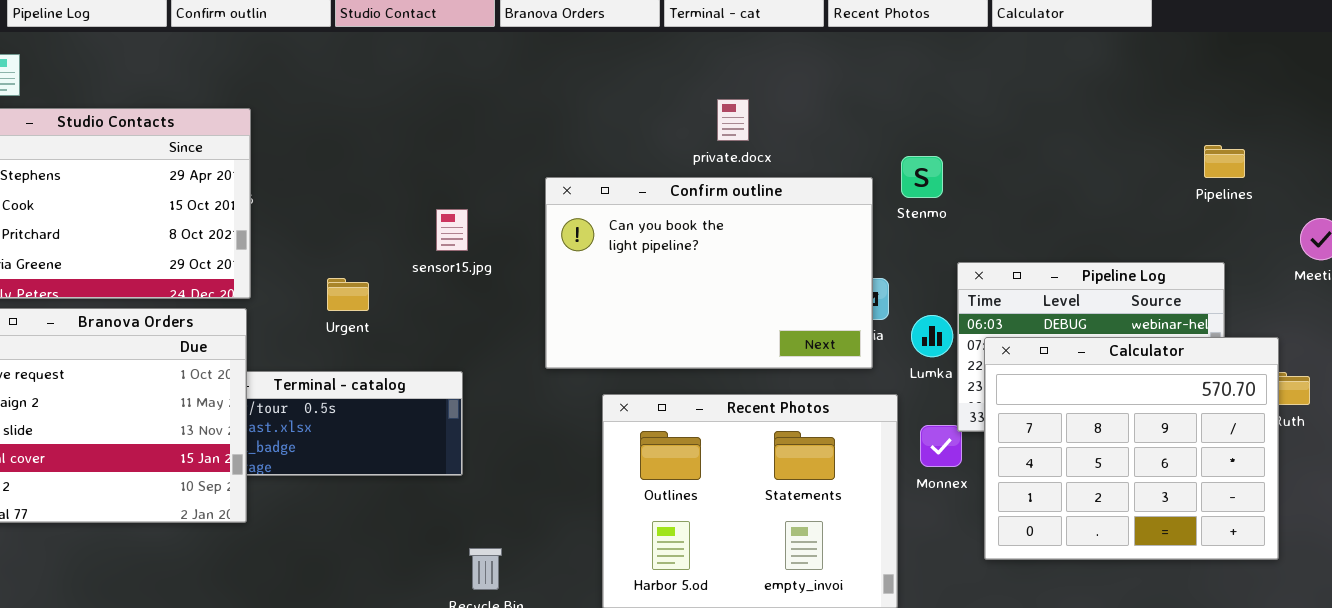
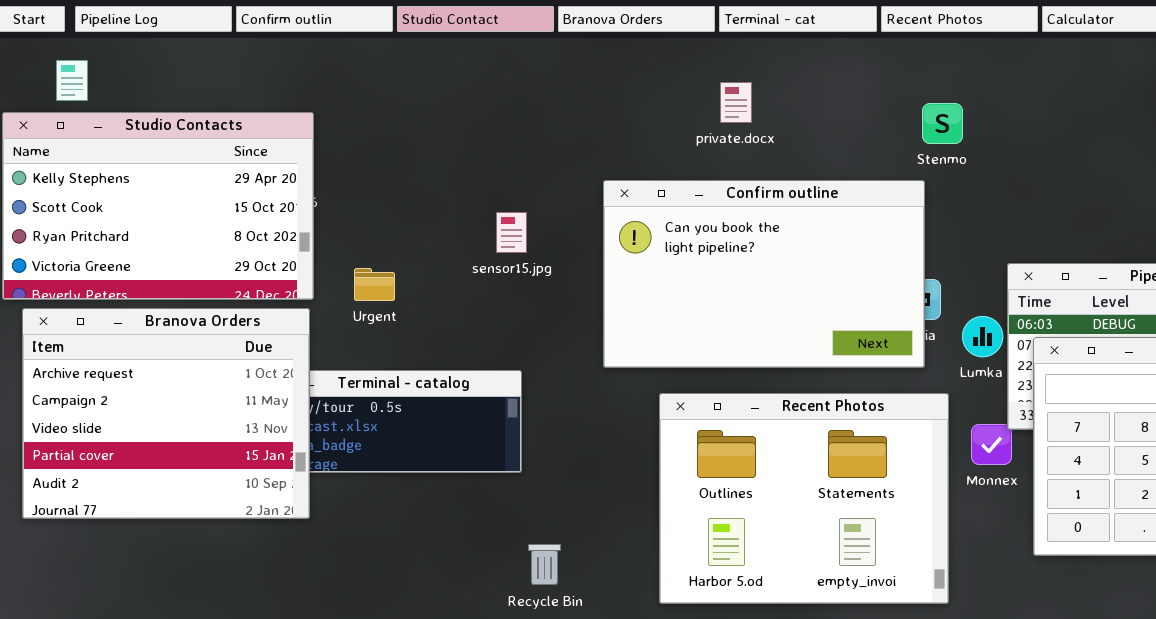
private.docx: [717,99,749,141] -> [720,82,752,123], moved
Stenmo: [901,156,943,198] -> [922,103,963,144], moved
Urgent: [327,278,369,311] -> [354,268,395,301], moved

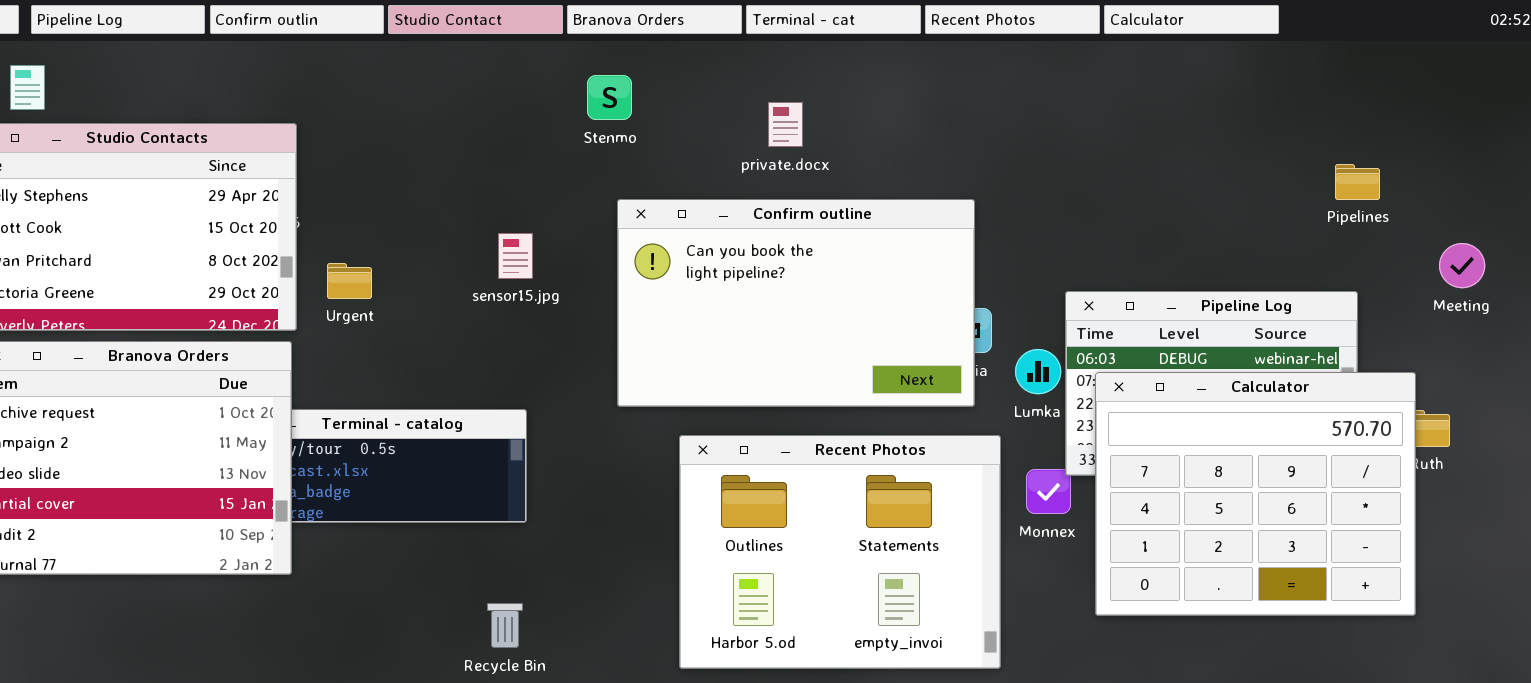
private.docx: [720,82,752,123] -> [768,102,803,147], moved
Stenmo: [922,103,963,144] -> [587,75,632,120], moved
Urgent: [354,268,395,301] -> [327,263,372,299], moved
Recycle Bin: [528,544,561,585] -> [487,603,523,648], moved

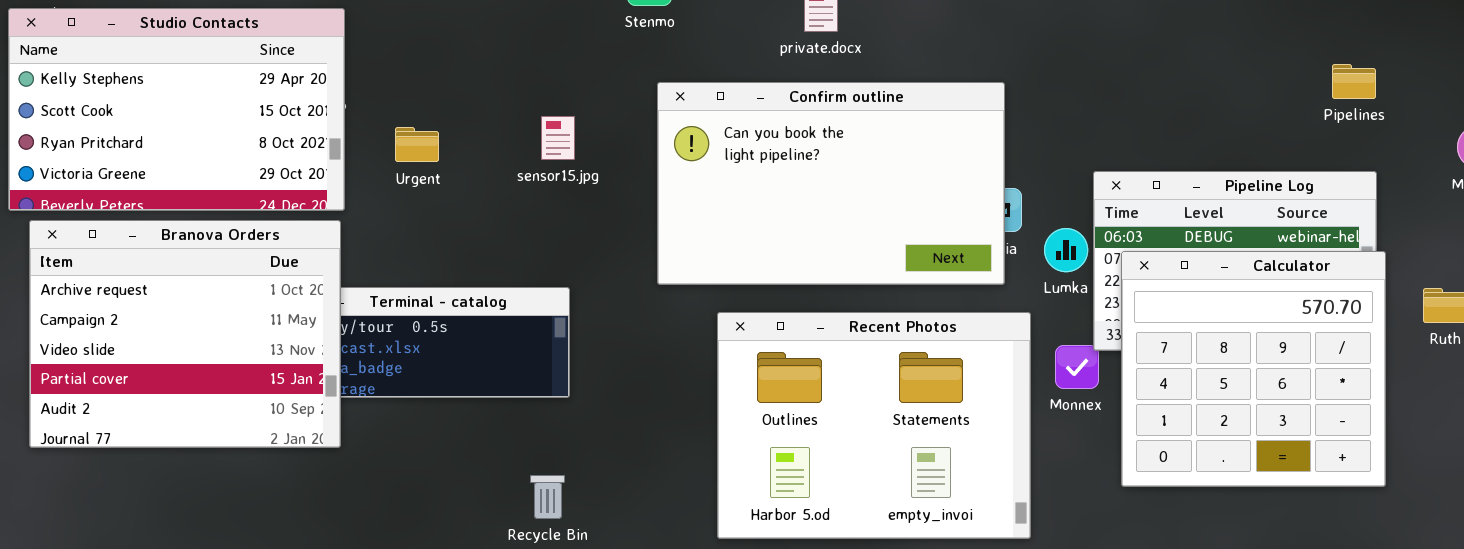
Pipelines: [1335,164,1380,200] -> [1332,64,1376,99], moved
Urgent: [327,263,372,299] -> [395,127,439,162], moved
Calculator: [1095,372,1416,616] -> [1121,251,1386,487], resized

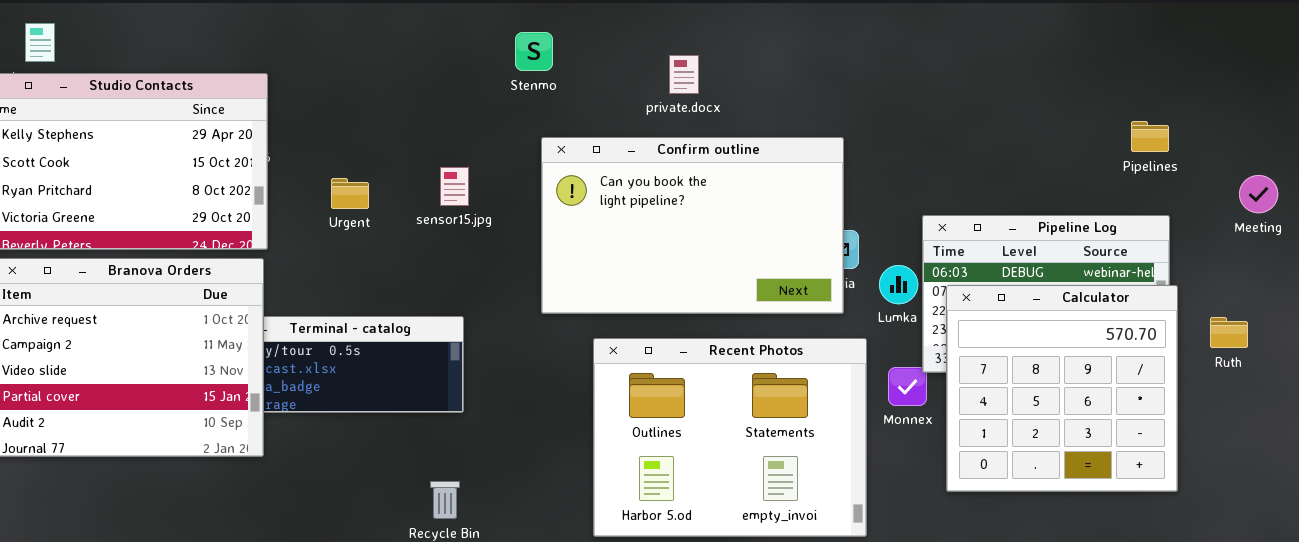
Urgent: [395,127,439,162] -> [331,178,369,209], moved

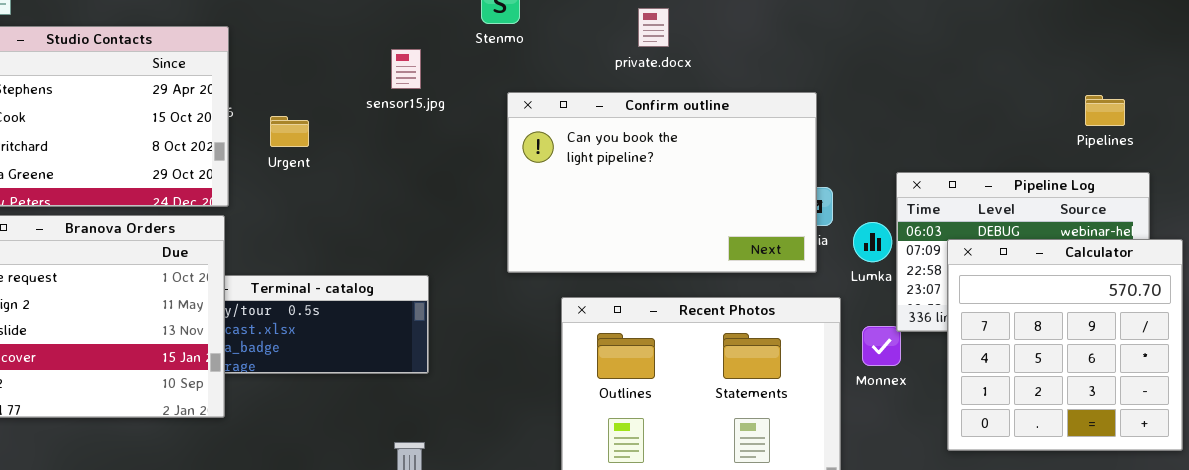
Pipelines: [1131,121,1169,152] -> [1085,95,1125,126], moved
sensor15.jpg: [440,167,469,206] -> [391,49,421,89], moved
Urgent: [331,178,369,209] -> [270,116,309,147], moved
Calculator: [946,285,1178,492] -> [947,239,1183,451], moved

